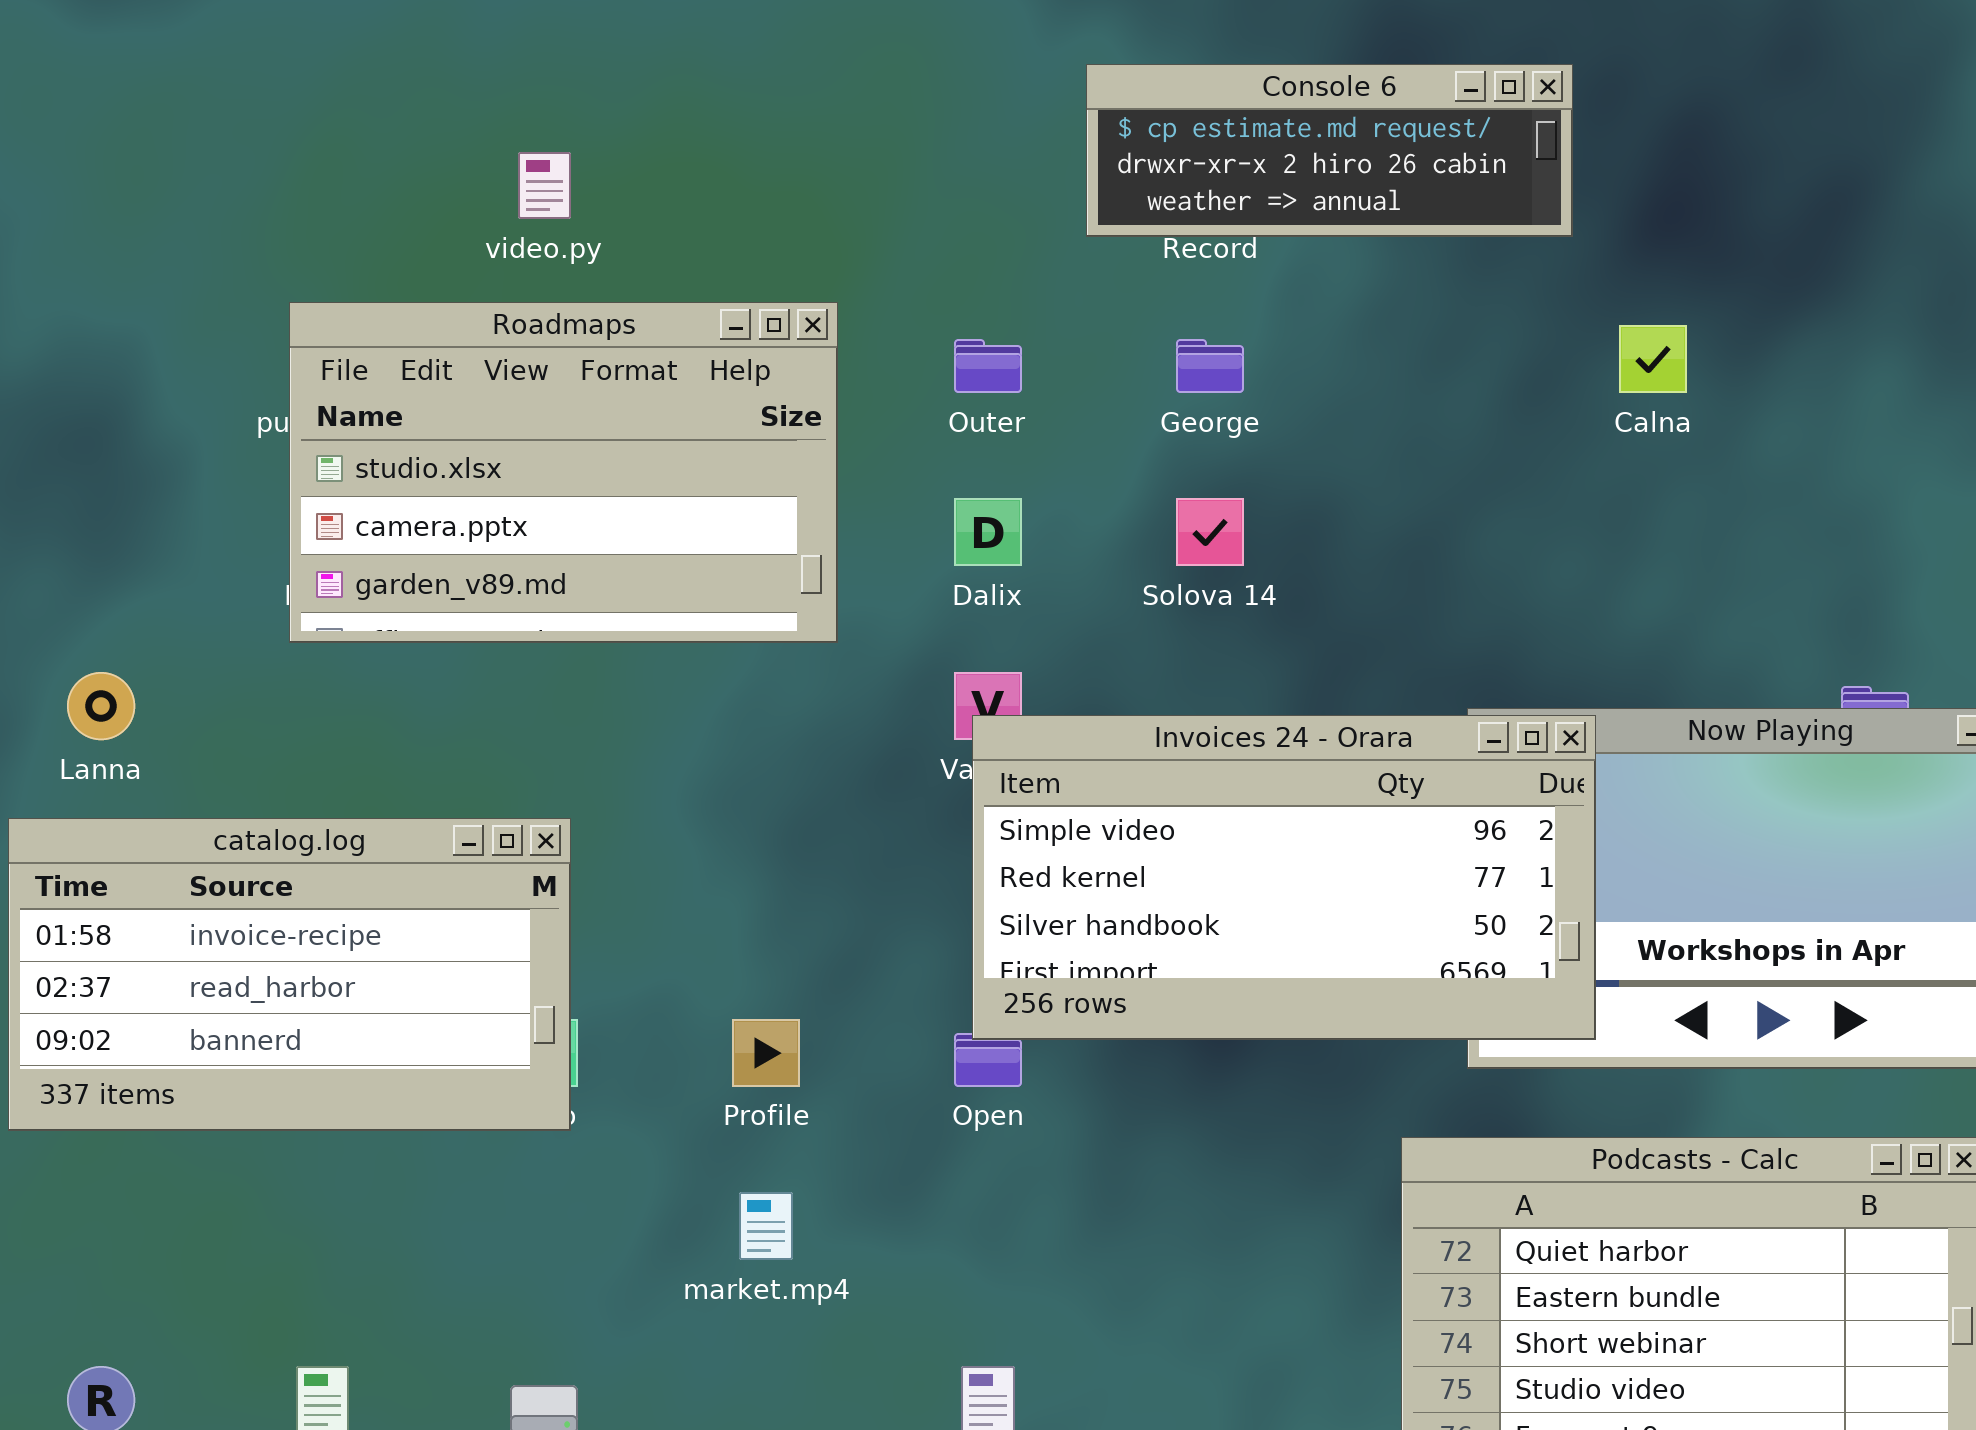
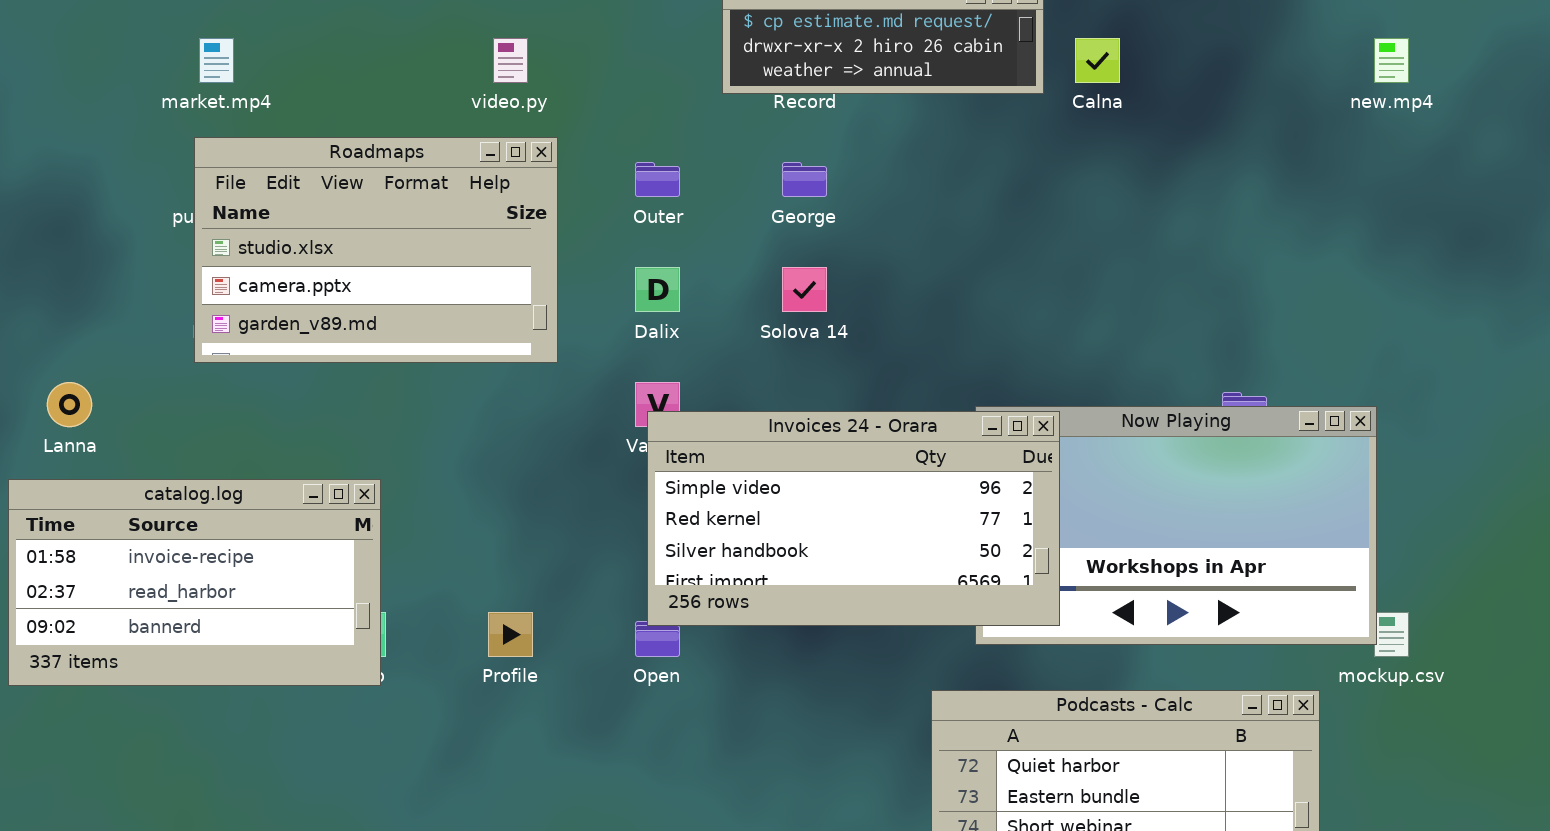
video.py: [518,152,571,219] -> [493,38,528,83], moved
Calna: [1619,325,1687,393] -> [1075,38,1120,83], moved
market.mp4: [739,1192,793,1260] -> [199,38,234,83], moved

